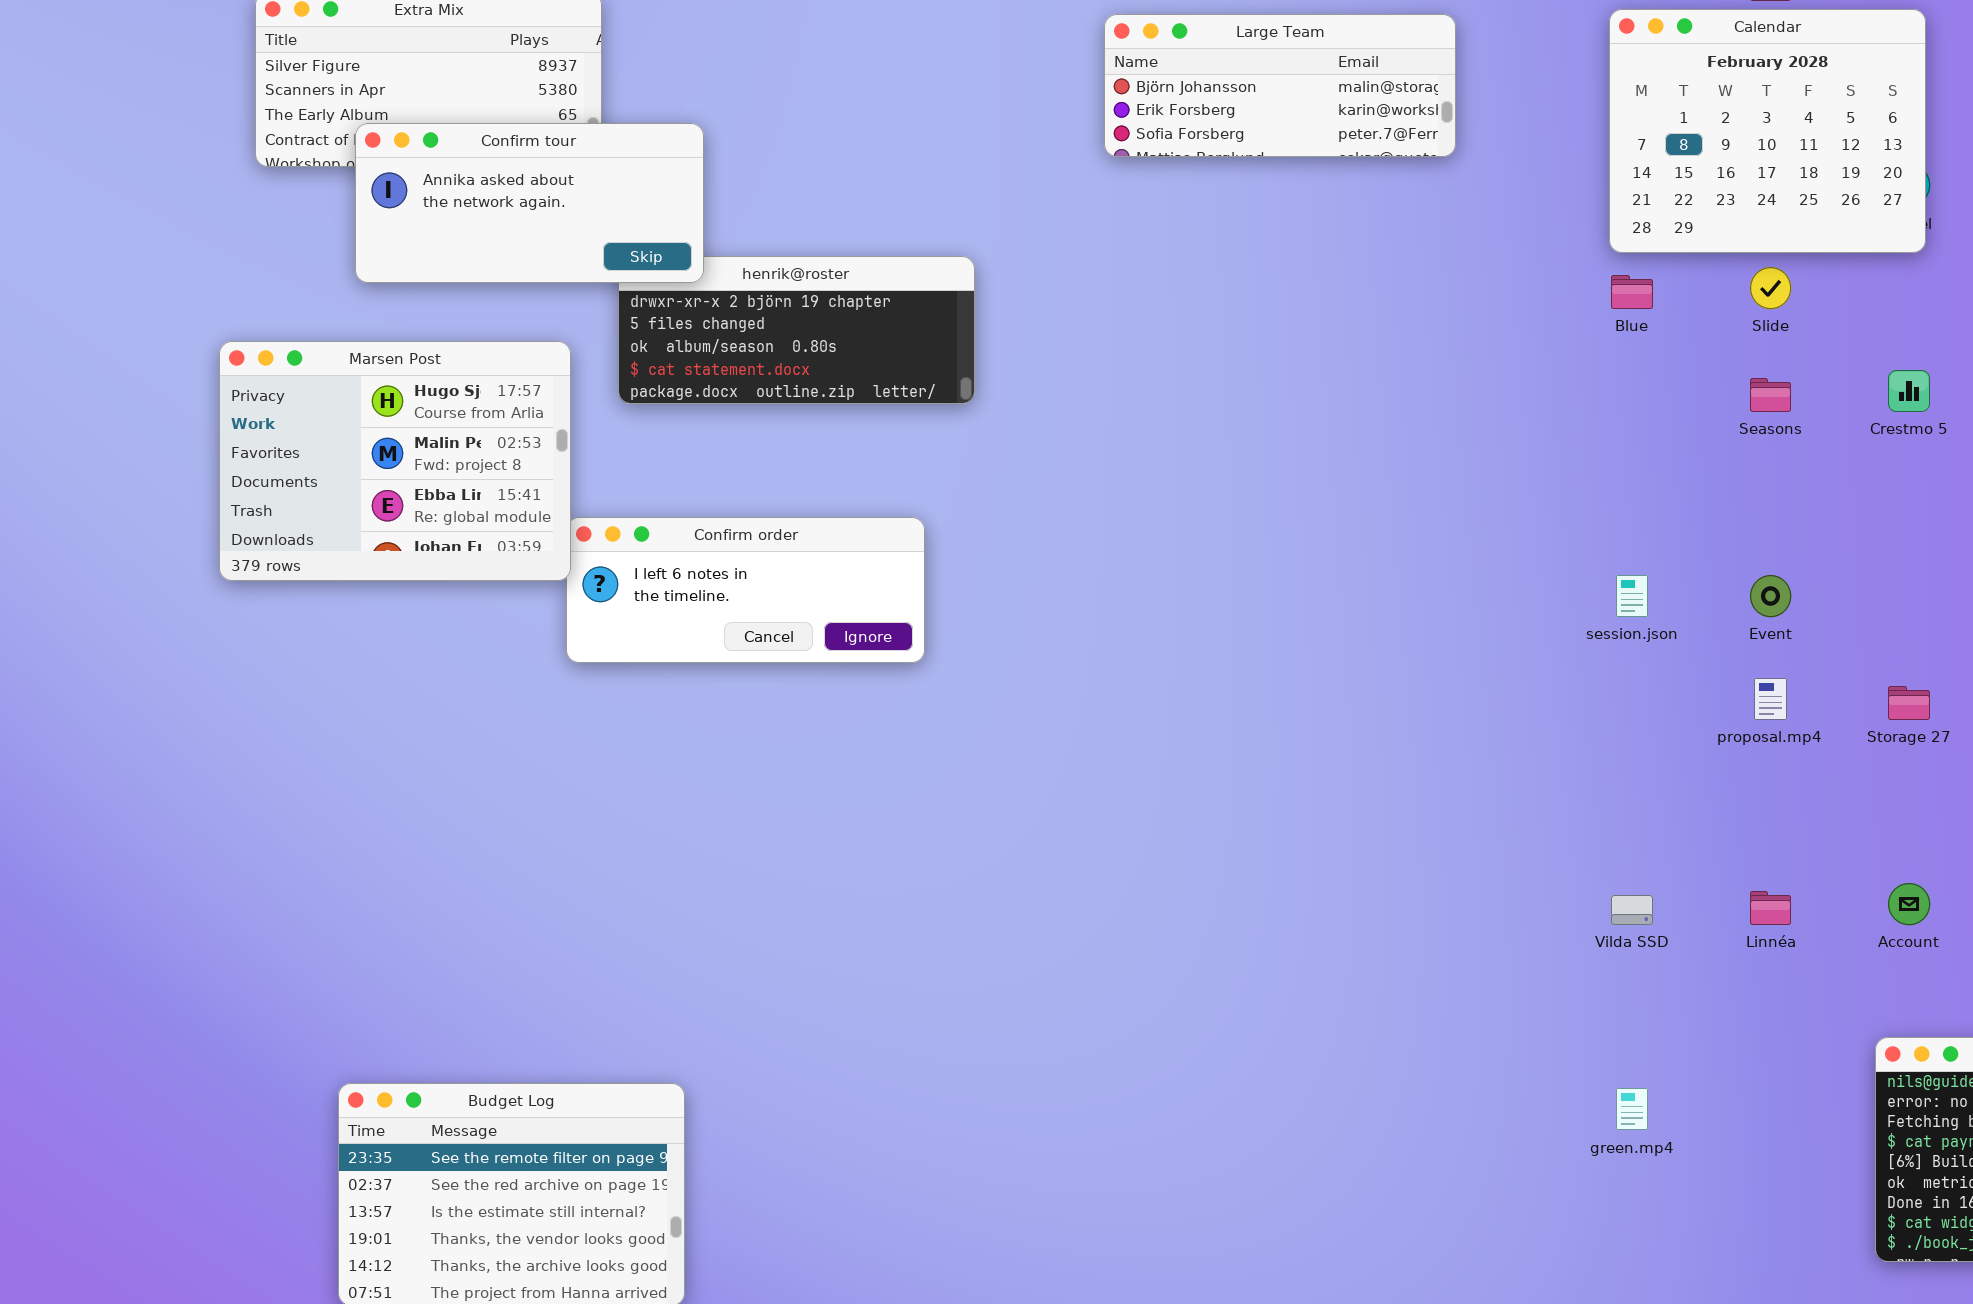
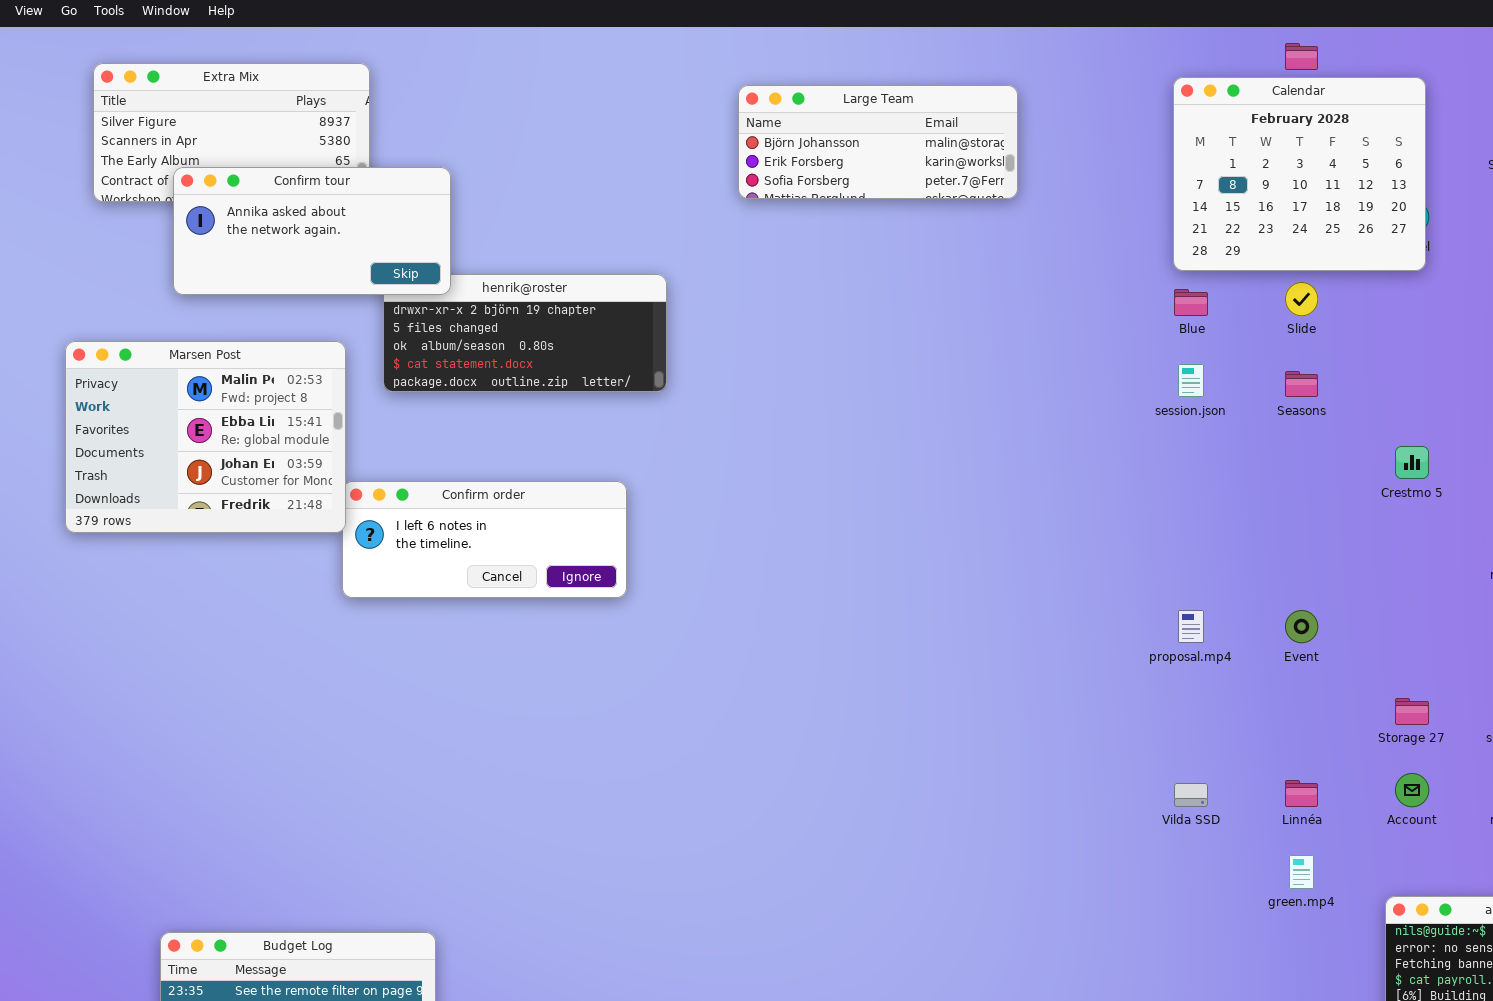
Large Team: [1104,14,1456,157] -> [738,85,1018,199], moved
Marsen Post: [219,341,571,581] -> [65,341,346,533], scrolled down 1 row
Crestmo 5: [1888,370,1930,412] -> [1395,446,1429,479], moved
session.json: [1616,575,1648,617] -> [1178,364,1204,397], moved
Event: [1750,575,1791,617] -> [1285,610,1318,643], moved
proposal.mp4: [1754,678,1787,720] -> [1178,610,1204,643], moved
Storage 27: [1888,686,1930,720] -> [1395,698,1429,725], moved
green.mp4: [1616,1088,1648,1130] -> [1289,855,1314,889], moved

